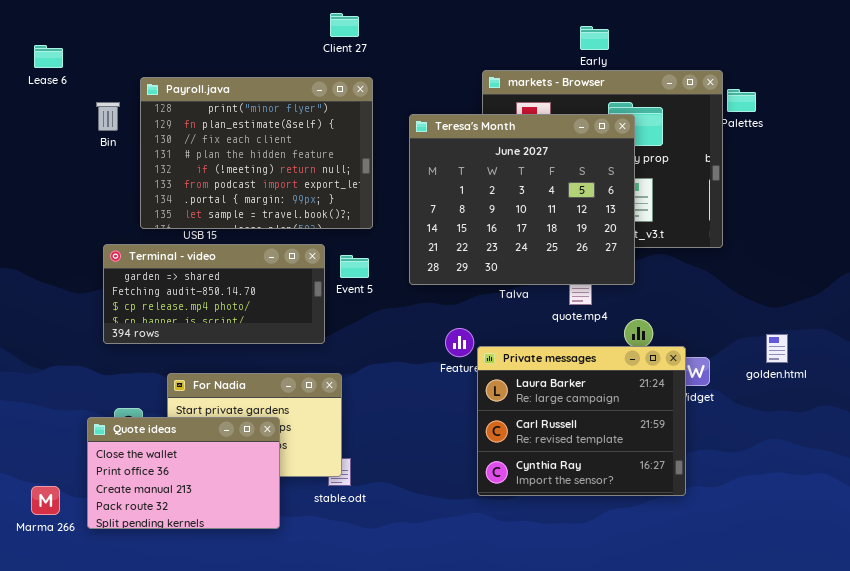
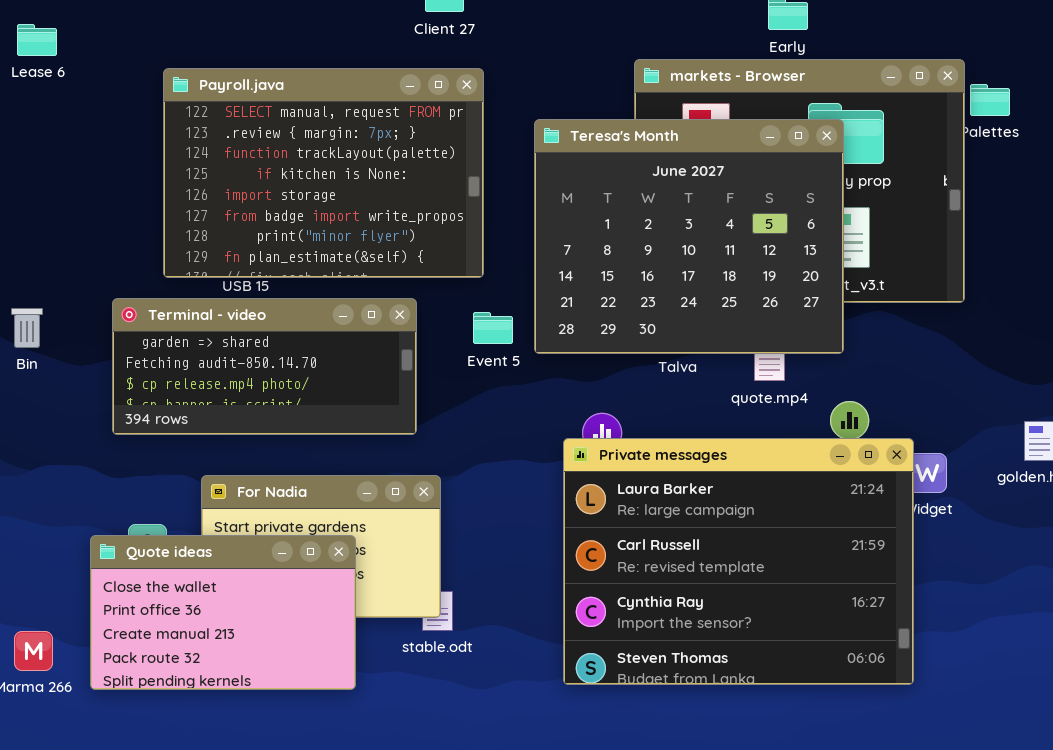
Payroll.java: [140,77,373,229] -> [163,68,484,278], scrolled up 6 rows
Bin: [96,102,120,131] -> [11,308,43,348], moved
Event 5: [340,255,369,278] -> [473,312,513,344], moved
Private messages: [477,346,686,496] -> [563,438,914,685], resized

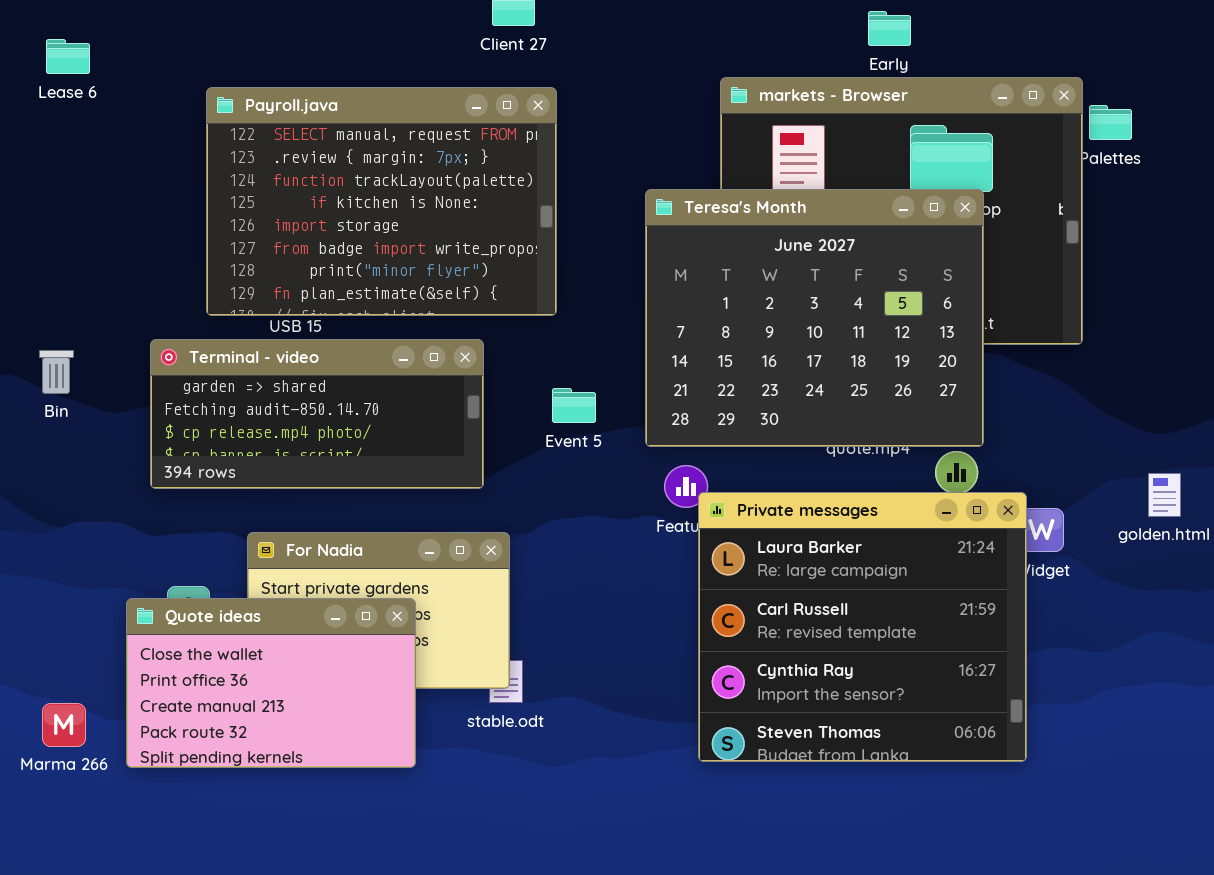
Teresa's Month: [534,119,844,354] -> [645,189,984,447], moved
Event 5: [473,312,513,344] -> [552,388,596,423], moved
Private messages: [563,438,914,685] -> [698,492,1027,762], resized

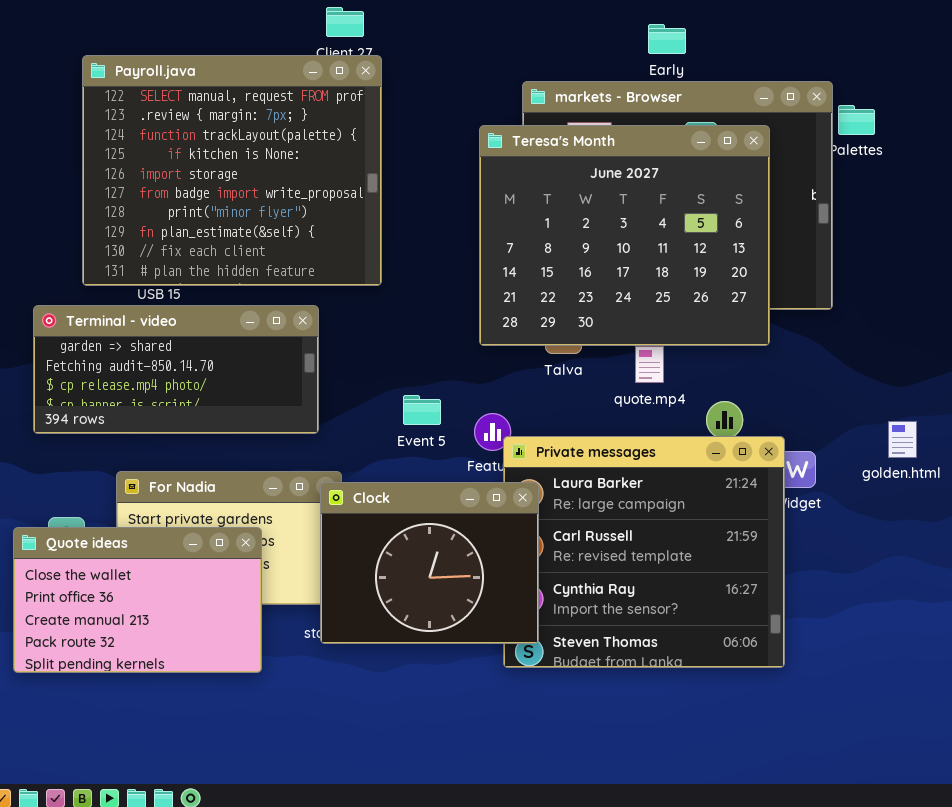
Payroll.java: [206,87,557,316] -> [82,55,382,286], resized
Teresa's Month: [645,189,984,447] -> [479,125,770,346], moved
Event 5: [552,388,596,423] -> [403,395,441,425], moved
Clock: none -> [320,482,539,644], opened

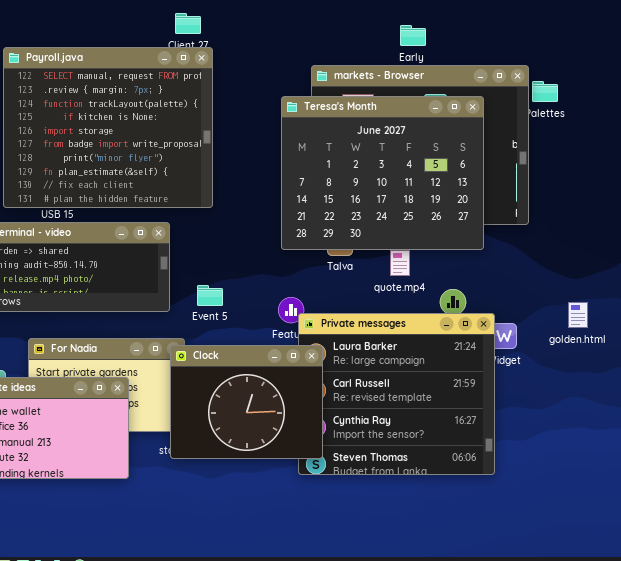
Event 5: [403,395,441,425] -> [197,285,223,306], moved

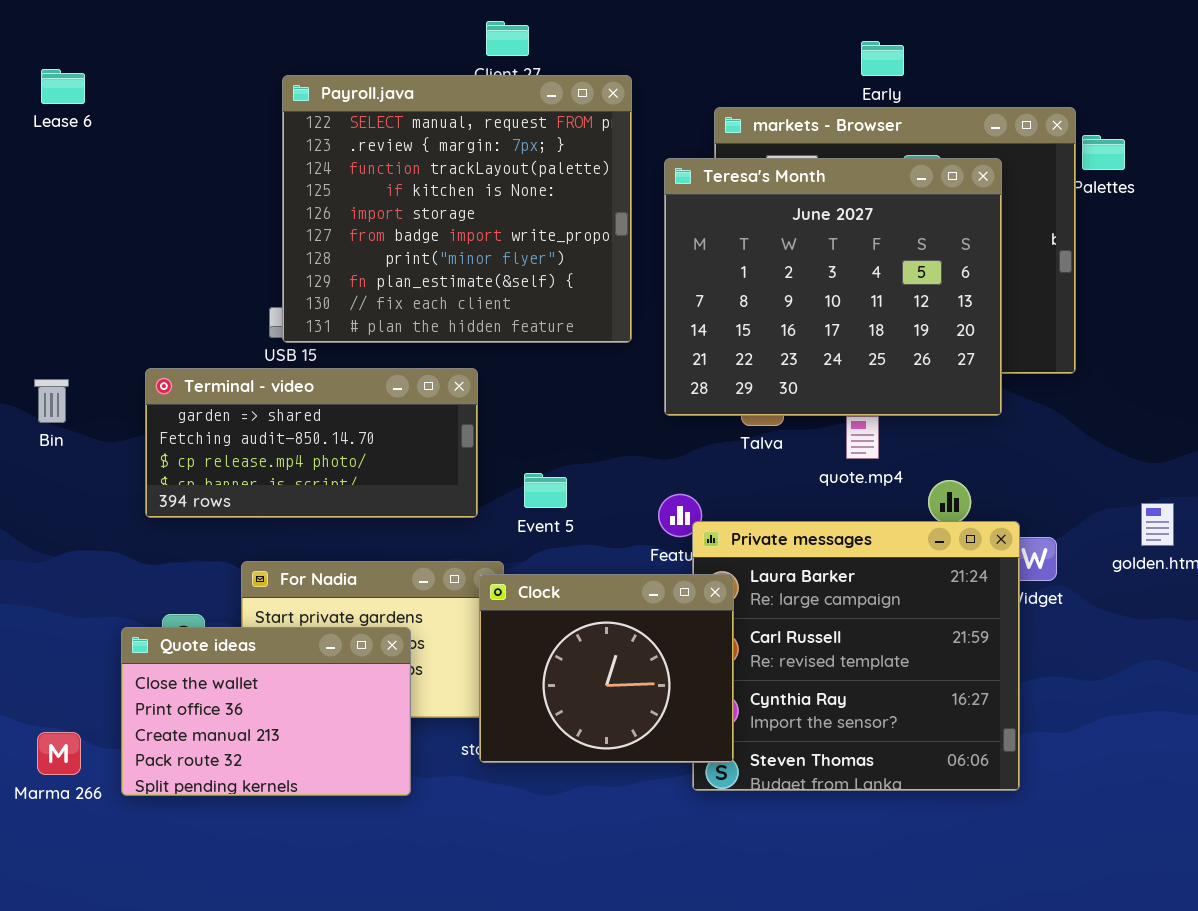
Payroll.java: [3,47,213,208] -> [282,75,632,343], moved

